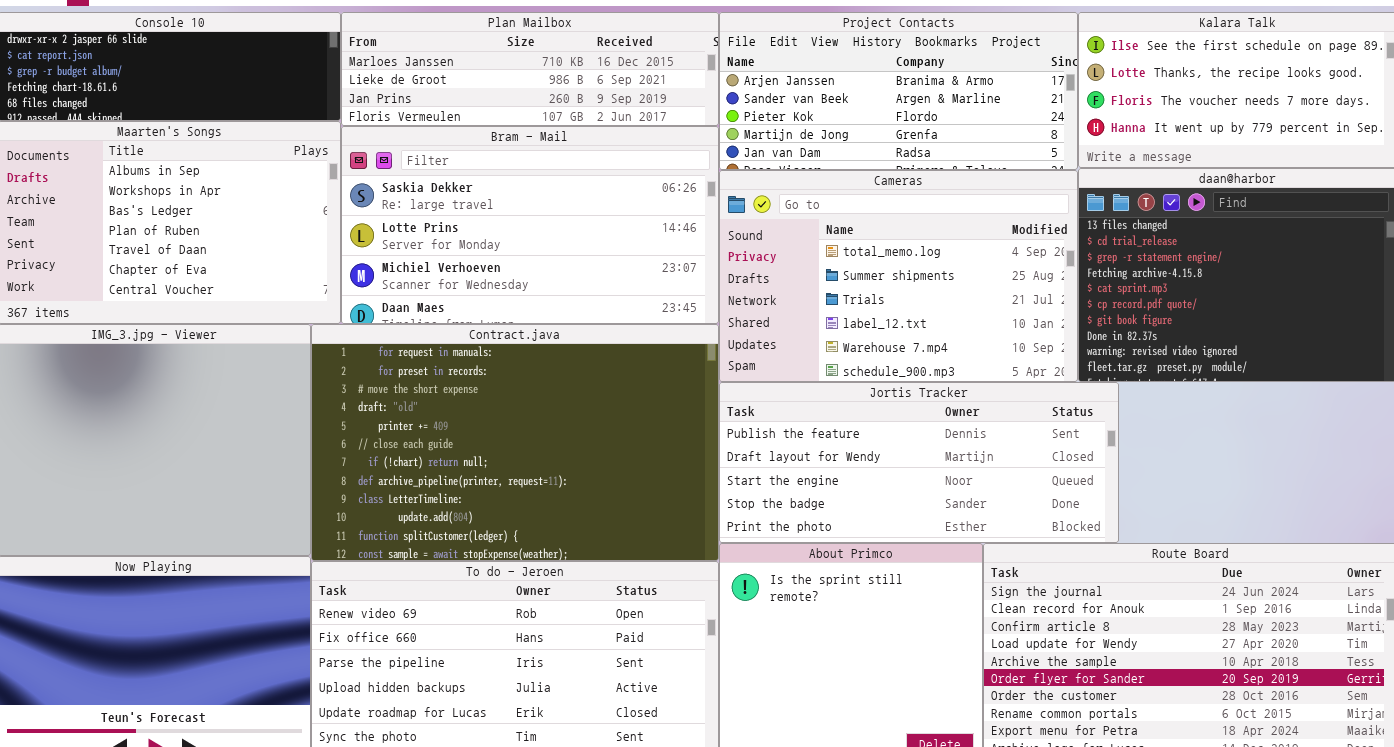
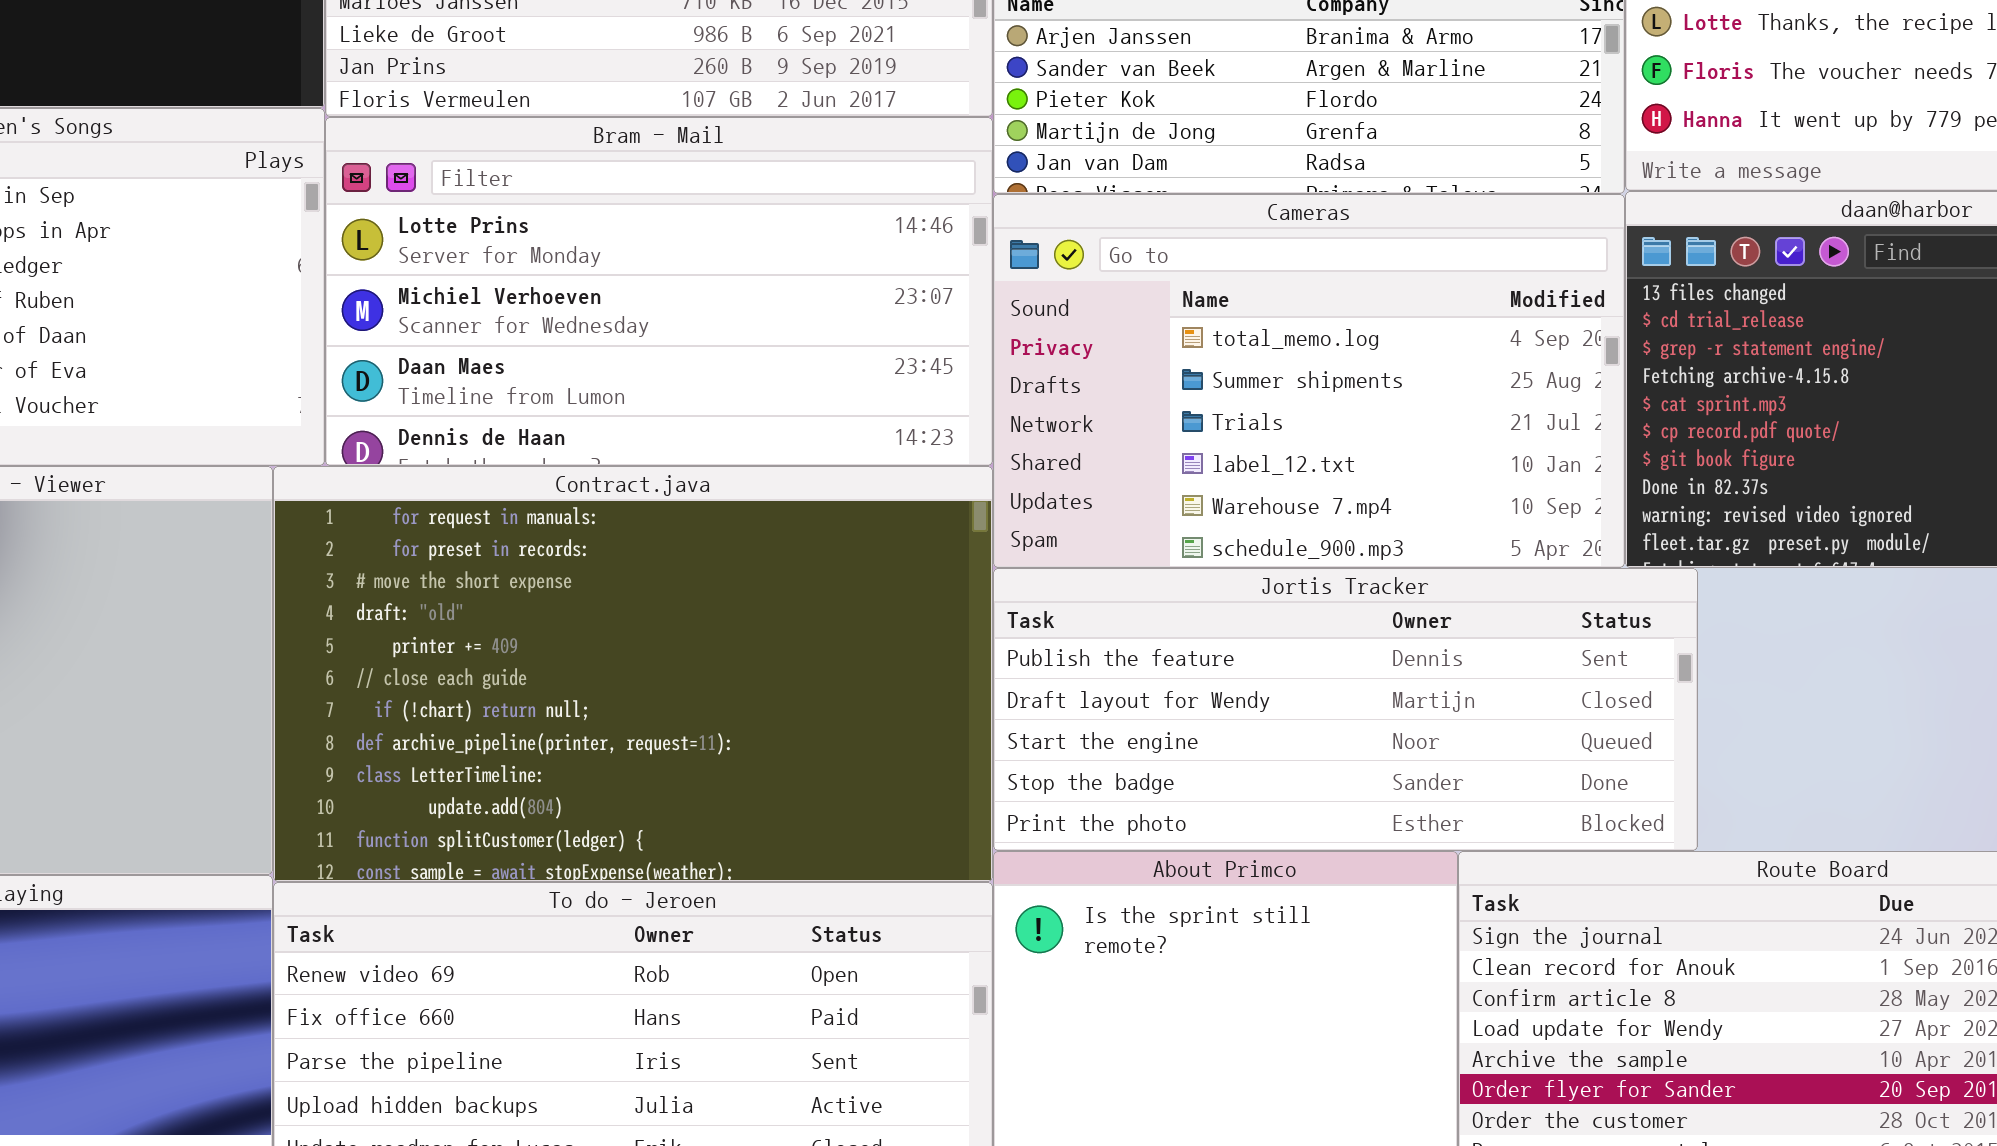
Bram - Mail: [341,126,719,324] -> [325,117,993,466], scrolled down 1 row

